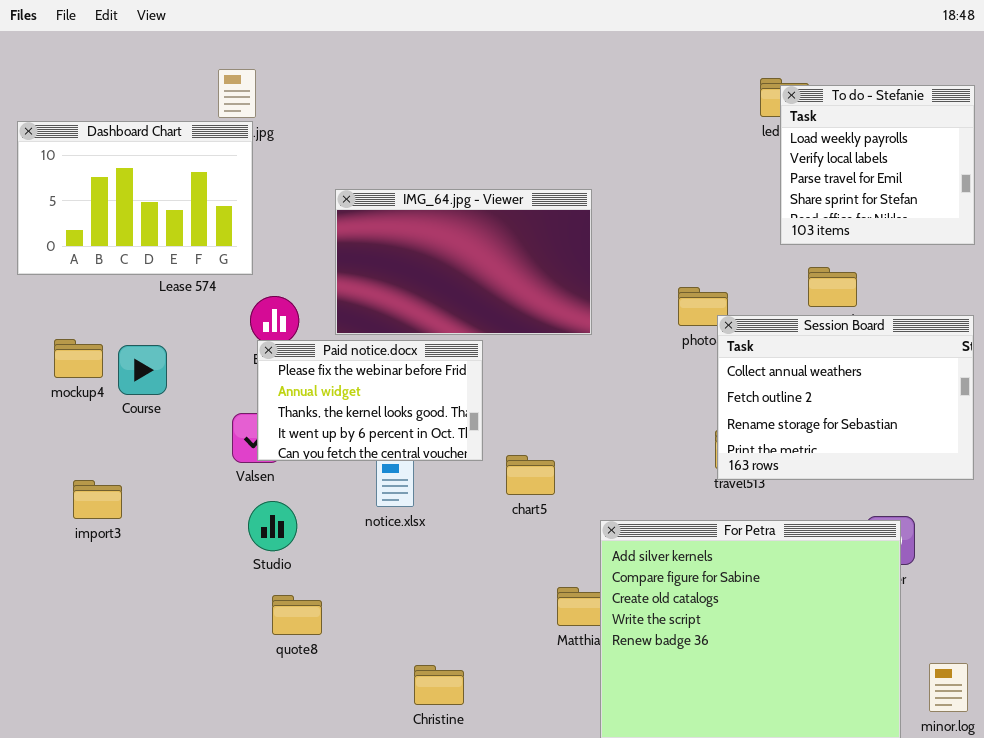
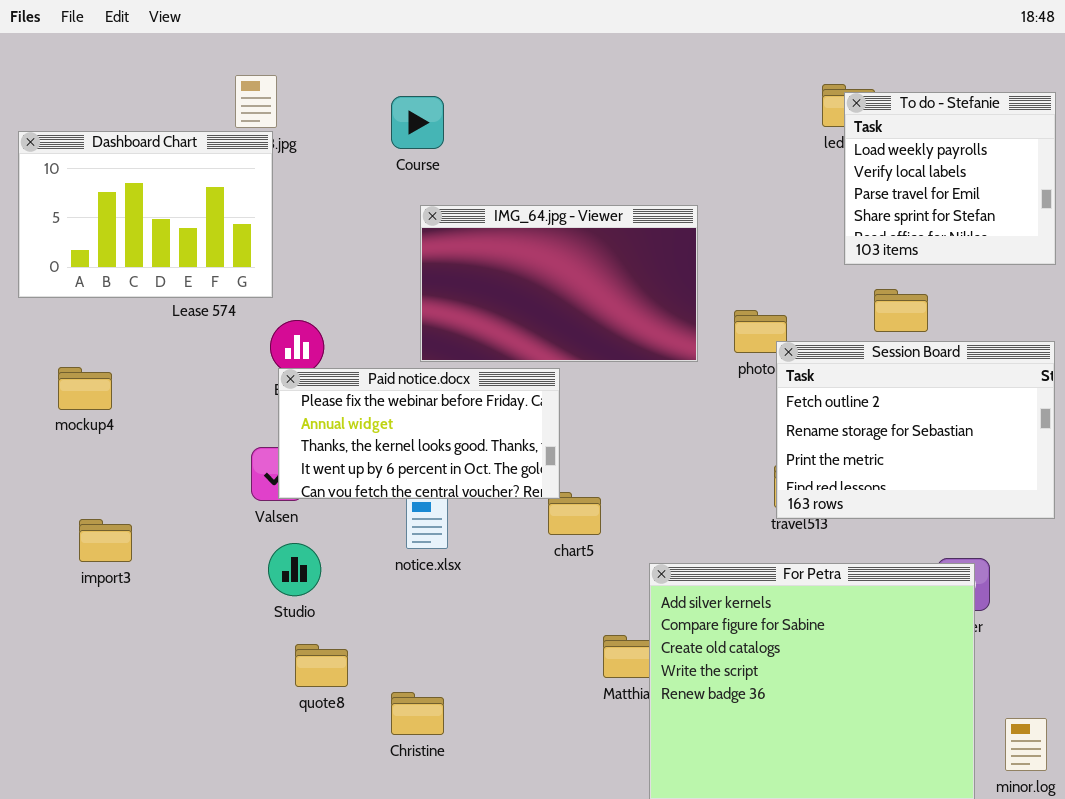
IMG_64.jpg - Viewer: [335,189,592,335] -> [420,205,698,362], moved
Session Board: [717,315,974,480] -> [776,341,1055,519], scrolled down 1 row
Paid notice.docx: [257,340,483,461] -> [278,368,560,499], resized
Course: [118,345,167,395] -> [391,96,444,149], moved
Christine: [414,665,464,705] -> [391,692,444,735], moved

